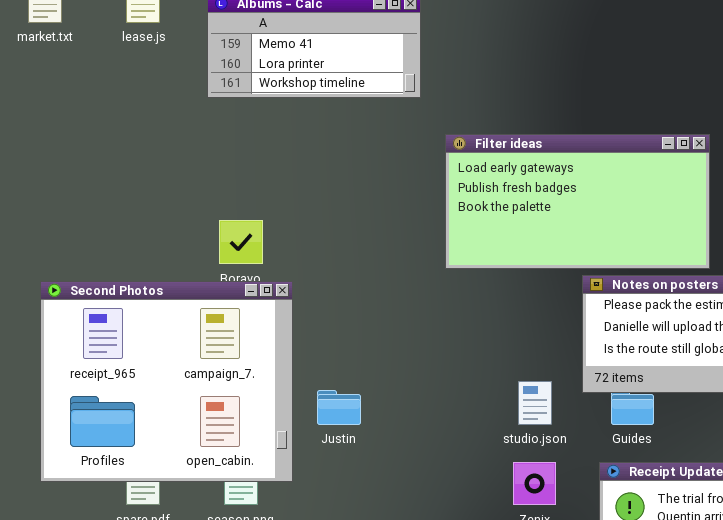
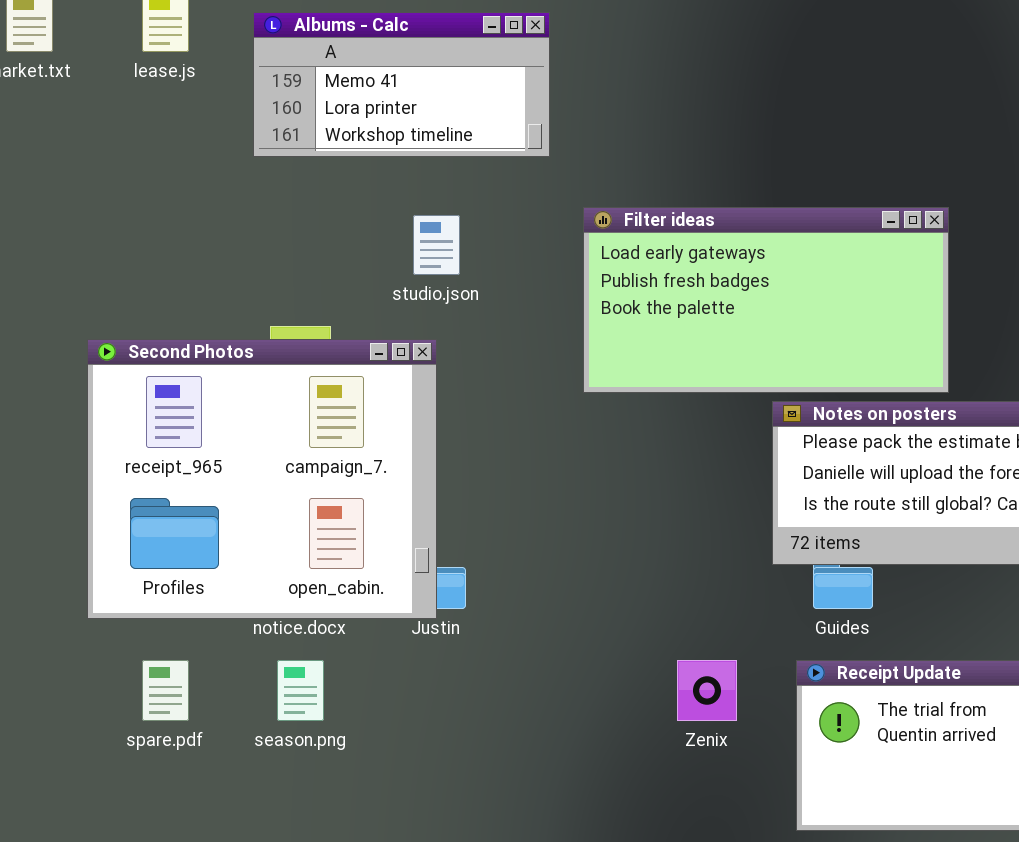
Second Photos: [40,281,293,482] -> [87,339,437,619], moved
studio.json: [518,381,552,425] -> [413,215,460,275], moved

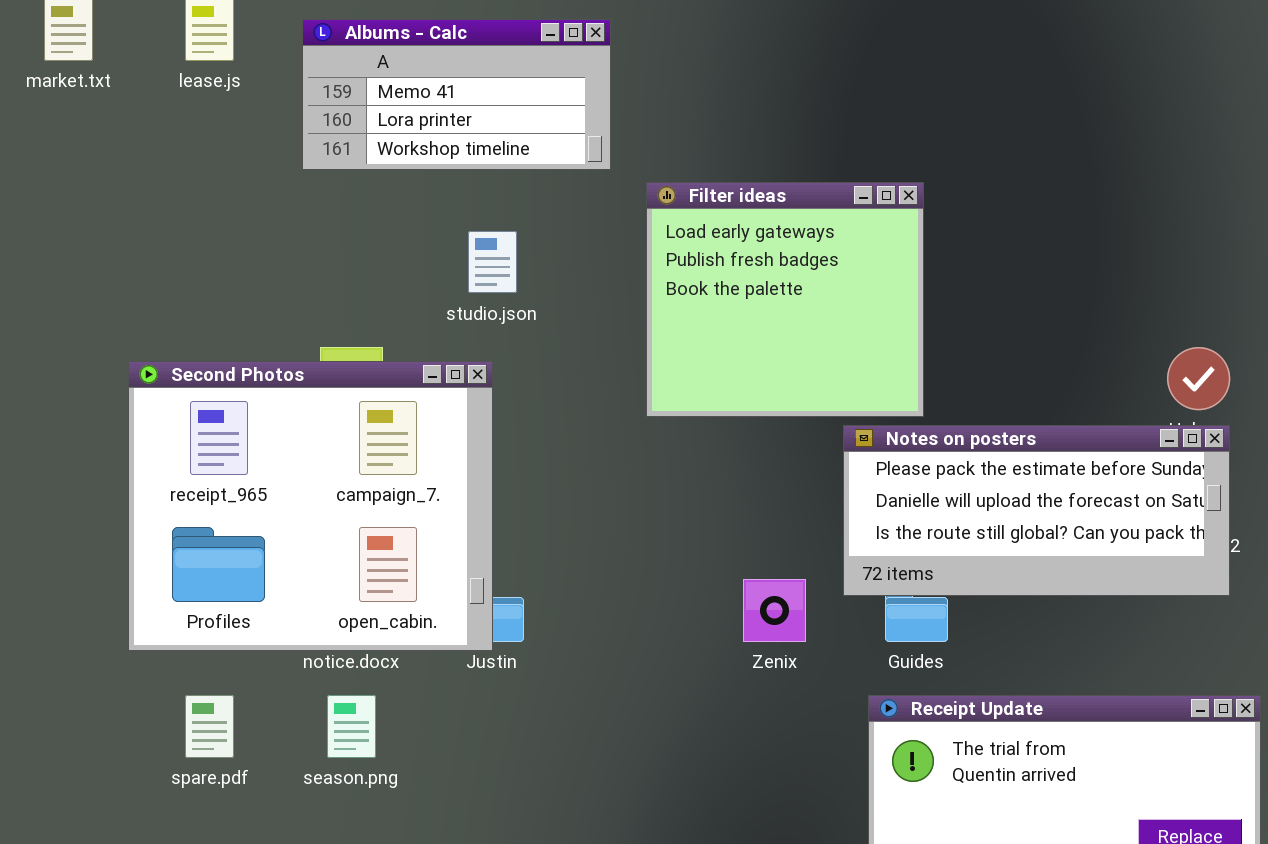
Filter ideas: [583,207,949,393] -> [646,182,924,417], resized
Zenix: [677,660,737,721] -> [743,579,806,642], moved

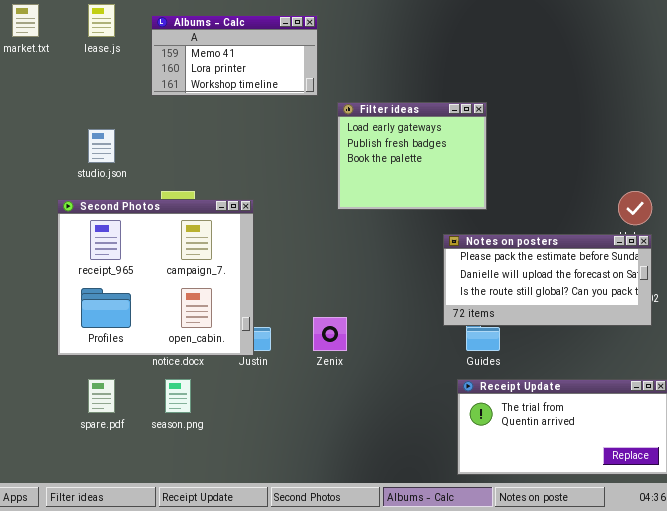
Filter ideas: [646,182,924,417] -> [337,102,487,210], resized
studio.json: [468,231,517,293] -> [88,129,115,163], moved
Zenix: [743,579,806,642] -> [313,317,347,351], moved

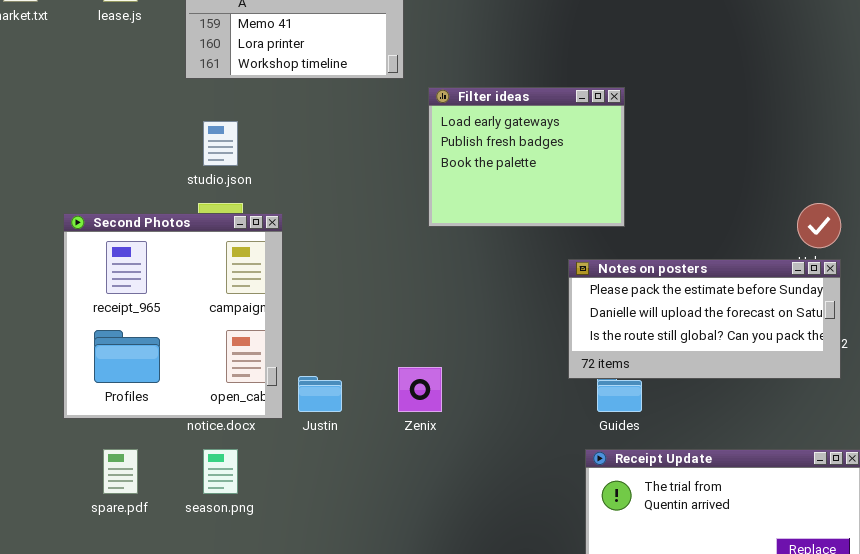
studio.json: [88,129,115,163] -> [203,121,238,166], moved
Second Photos: [57,199,254,356] -> [63,213,283,419], resized

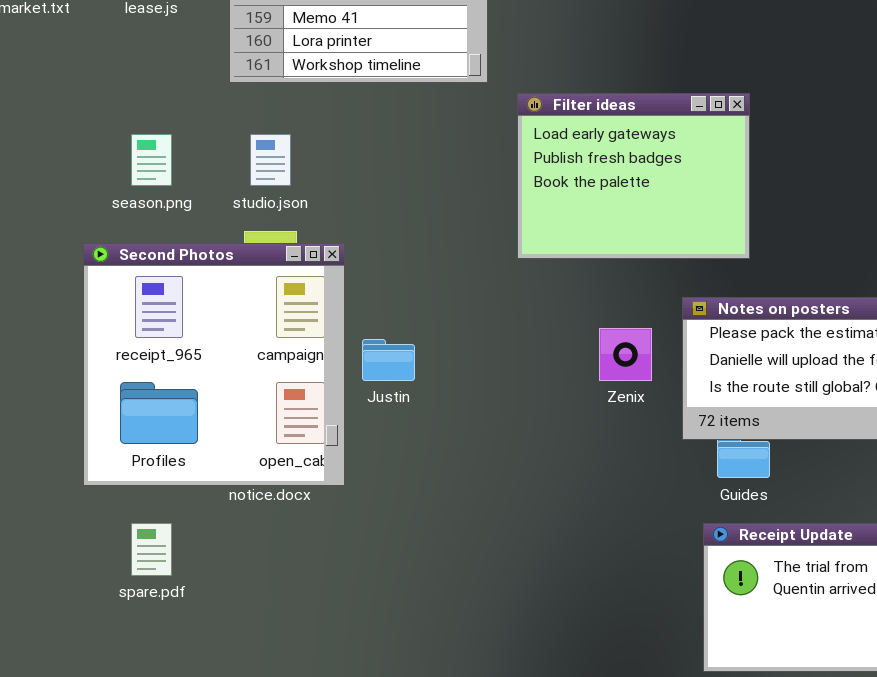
Zenix: [398,367,442,412] -> [599,328,652,381], moved
Justin: [298,376,342,412] -> [362,339,415,381], moved
season.png: [203,449,238,494] -> [131,134,172,186], moved

